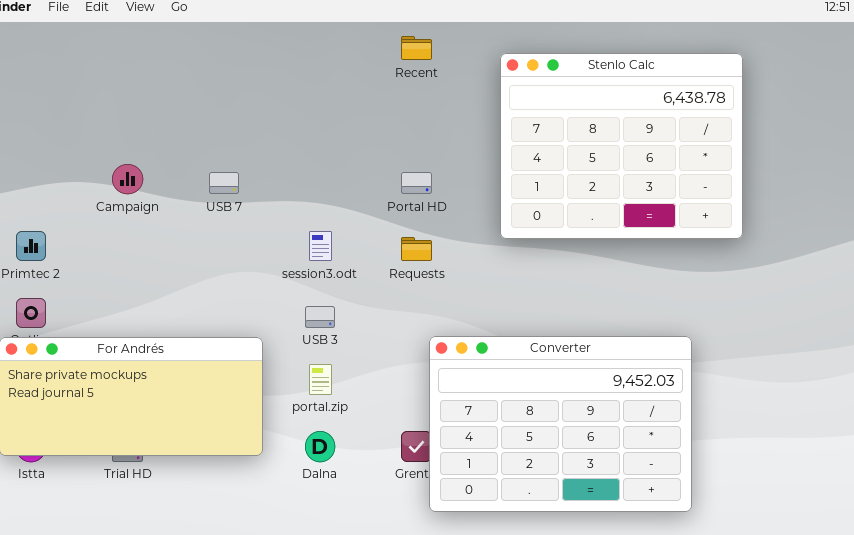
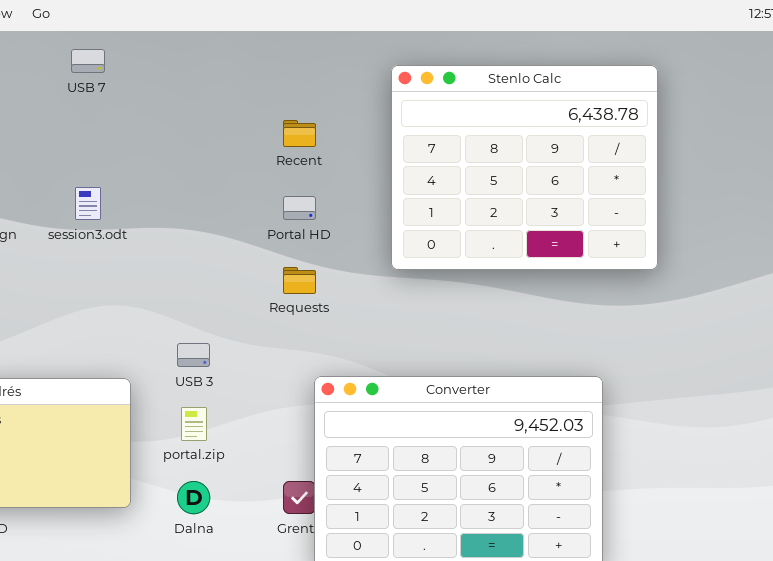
Recent: [401,36,432,60] -> [283,120,316,147], moved
USB 7: [209,172,239,194] -> [71,49,105,73], moved
session3.odt: [309,231,332,261] -> [75,187,101,220], moved

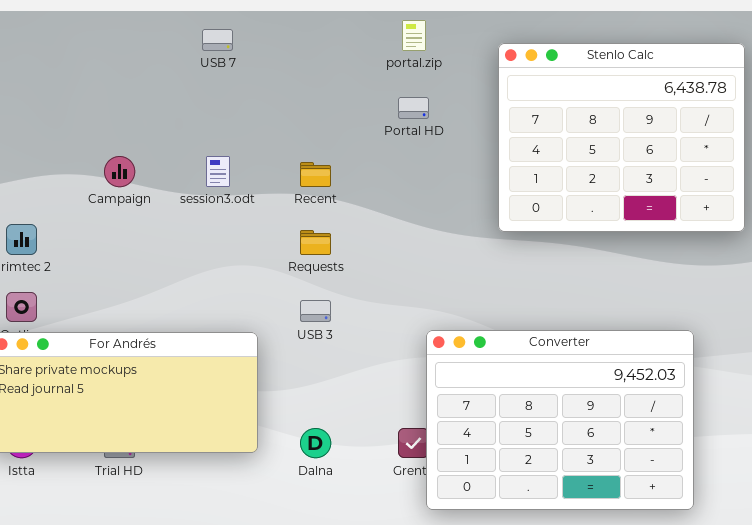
Recent: [283,120,316,147] -> [300,162,331,187], moved
Portal HD: [283,196,316,220] -> [398,97,429,119], moved
Requests: [283,267,316,294] -> [300,230,331,255], moved
portal.zip: [181,407,207,441] -> [402,20,426,51], moved

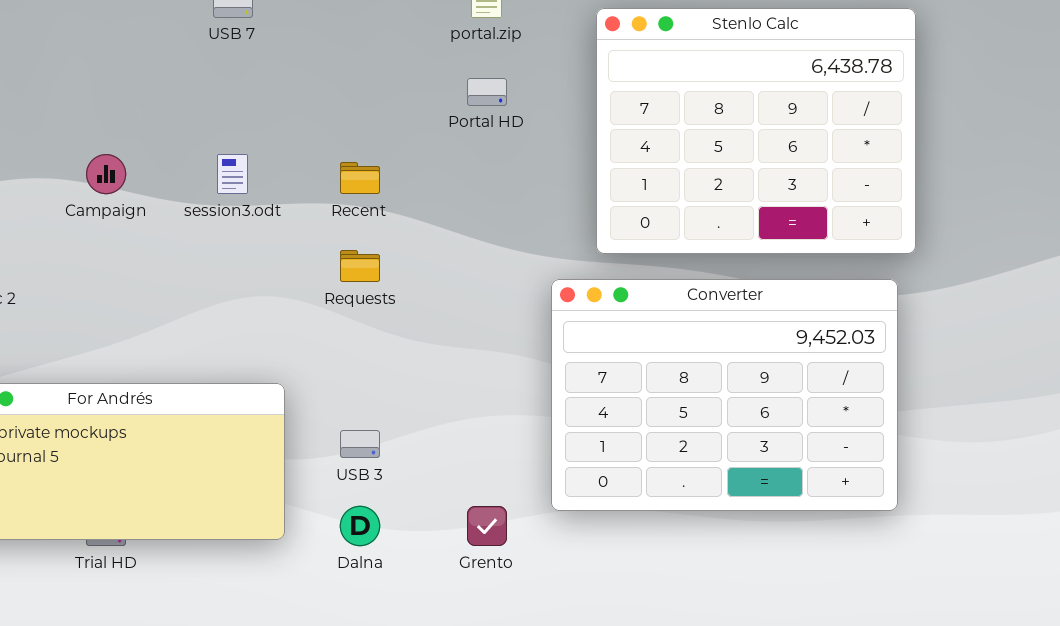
USB 3: [300,300,331,322] -> [340,430,380,458], moved
Converter: [426,330,694,510] -> [551,279,898,511], moved

